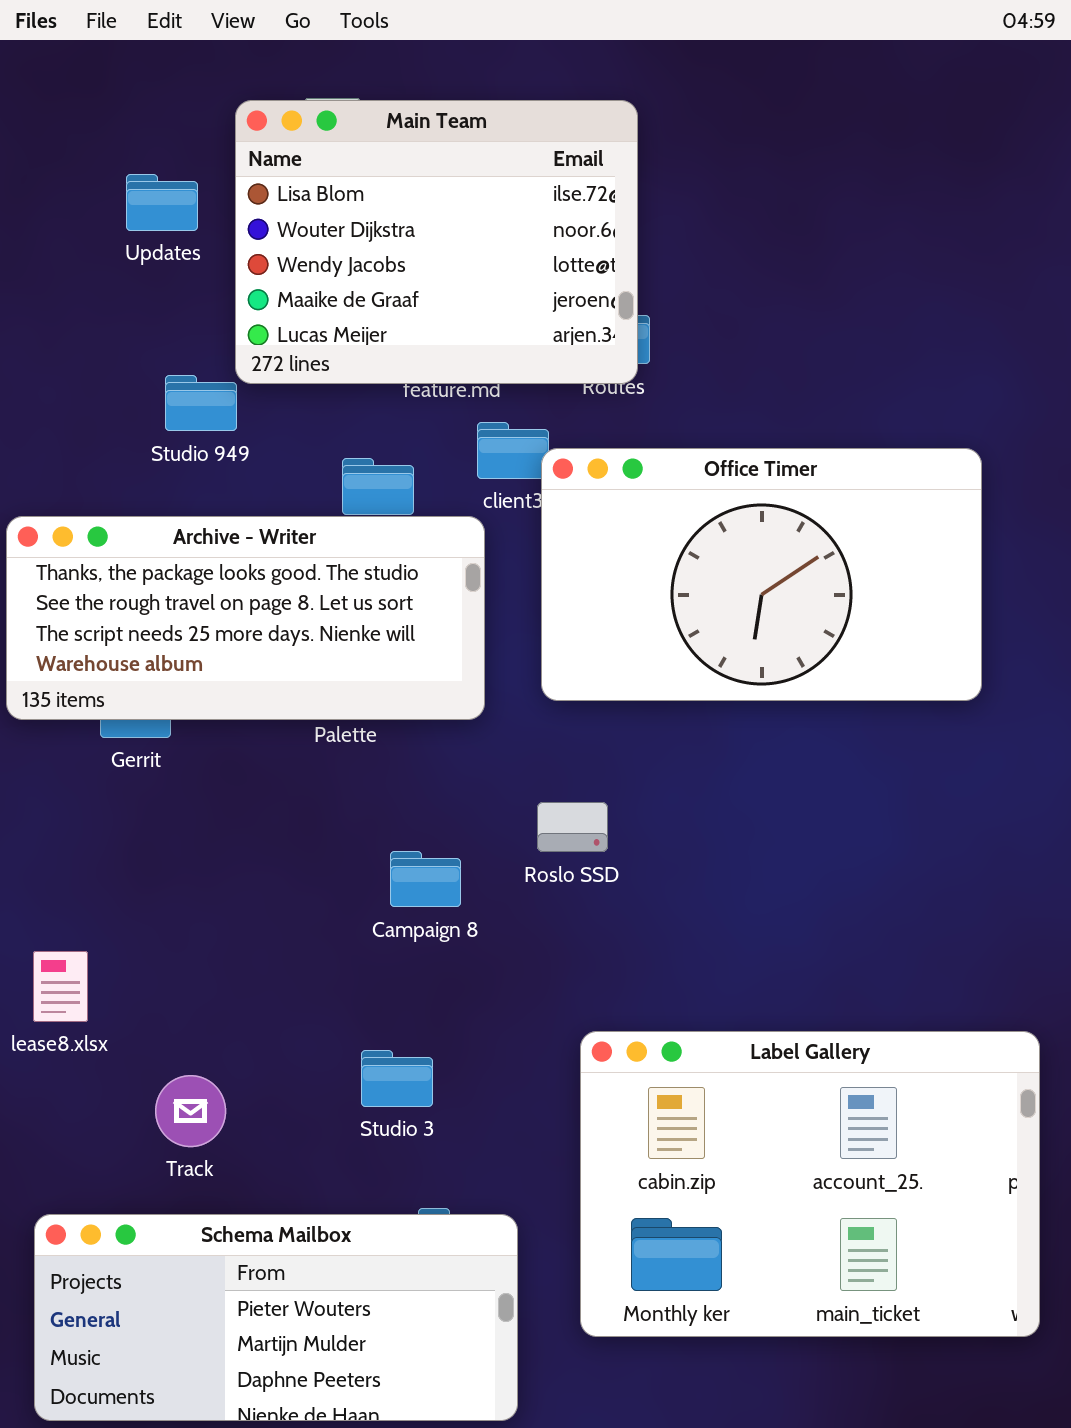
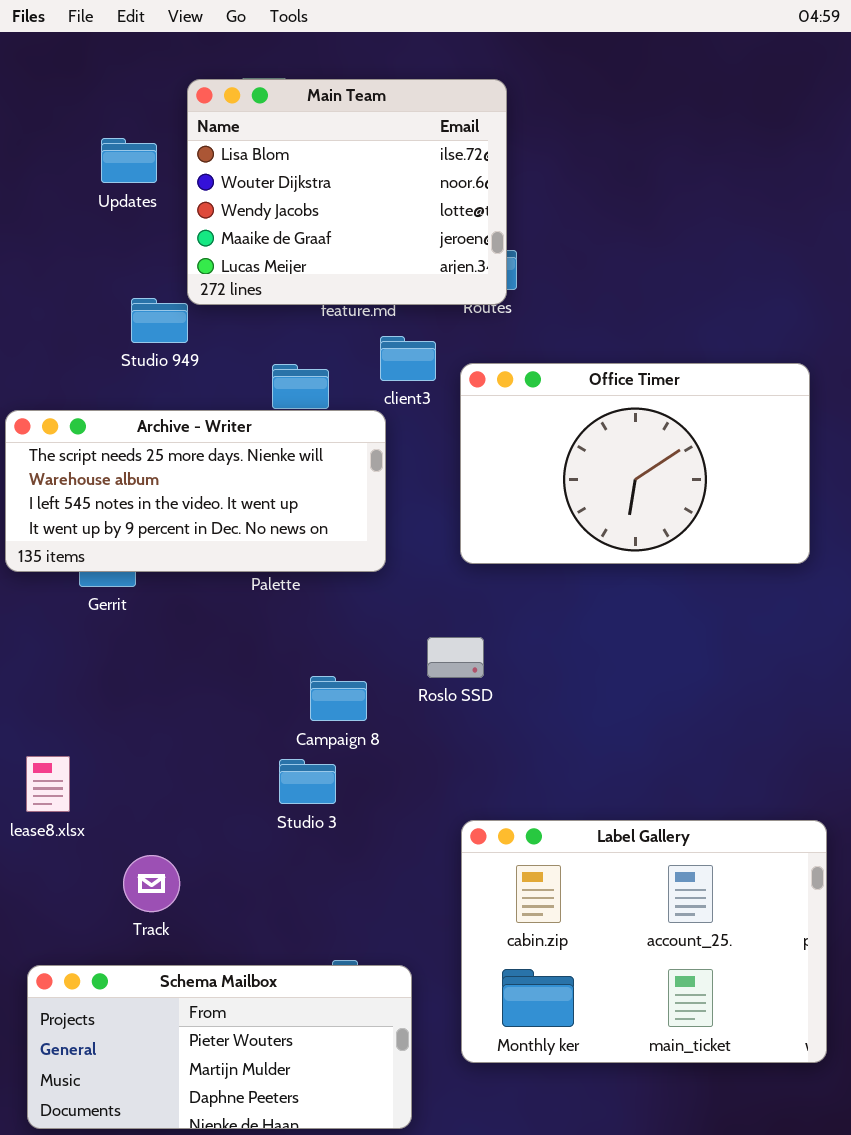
Office Timer: [541,448,982,701] -> [460,363,810,564], moved
Archive - Writer: [6,516,485,720] -> [5,410,386,572], scrolled down 2 rows
Studio 3: [361,1050,433,1107] -> [279,759,336,804], moved

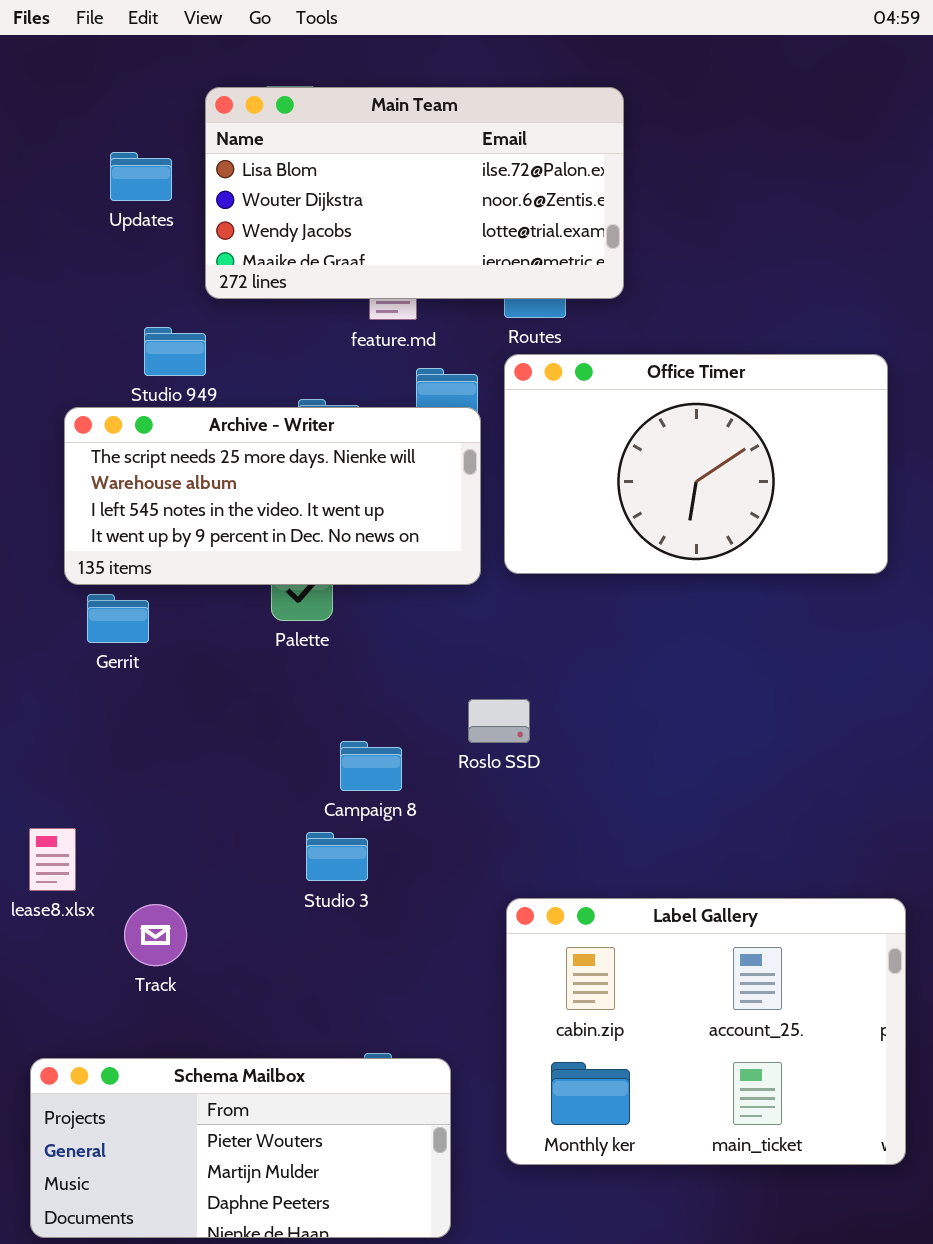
Main Team: [187,79,507,305] -> [205,87,624,299], resized
Office Timer: [460,363,810,564] -> [504,354,888,574], moved
Archive - Writer: [5,410,386,572] -> [64,407,481,585], moved
Track: [123,855,180,912] -> [124,904,187,966], moved

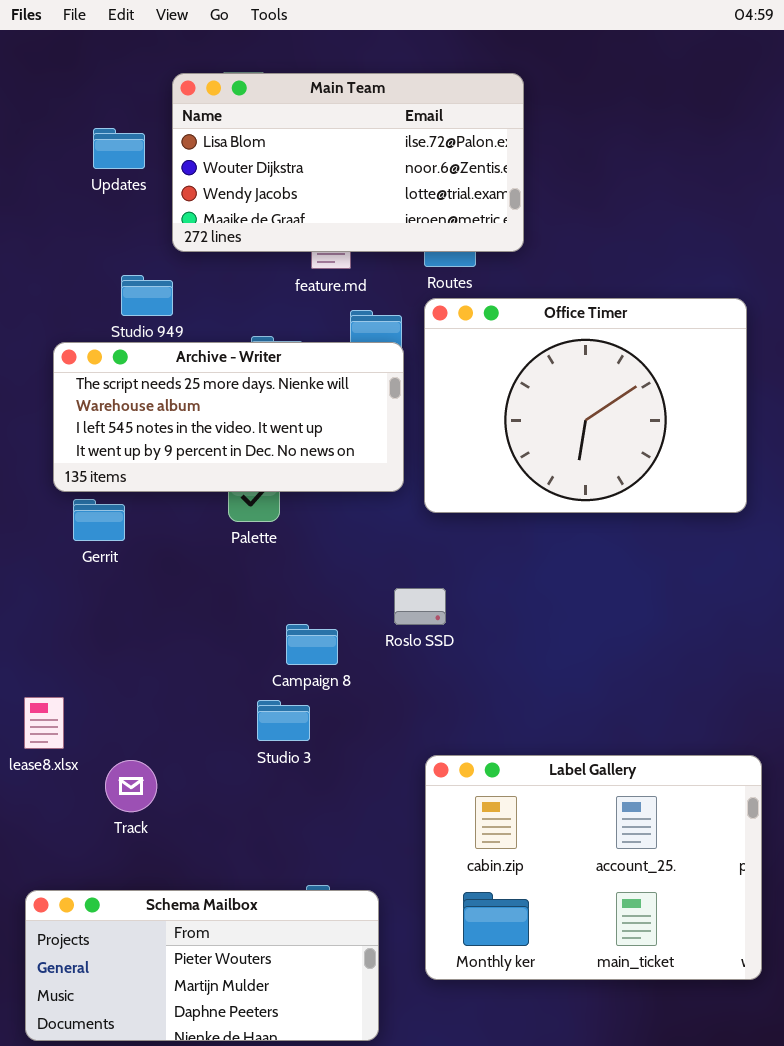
Office Timer: [504,354,888,574] -> [424,298,747,513], resized

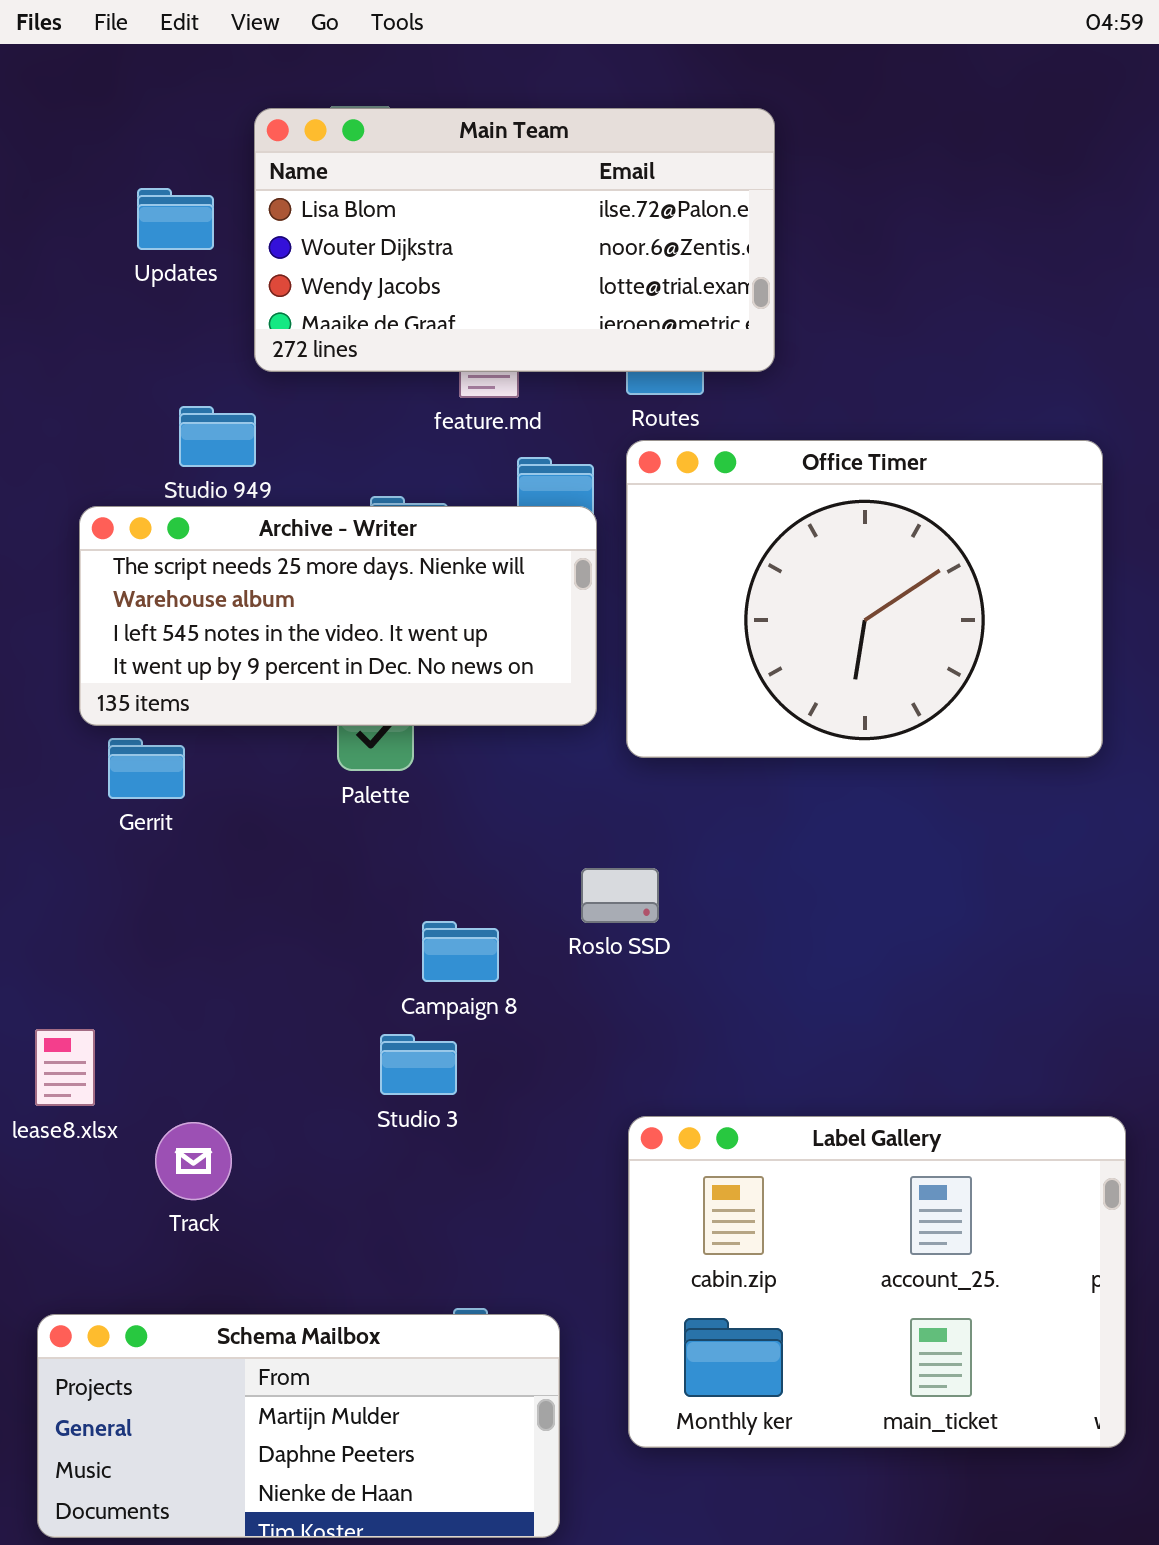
Schema Mailbox: [25,890,379,1041] -> [37,1314,560,1538], scrolled down 1 row

